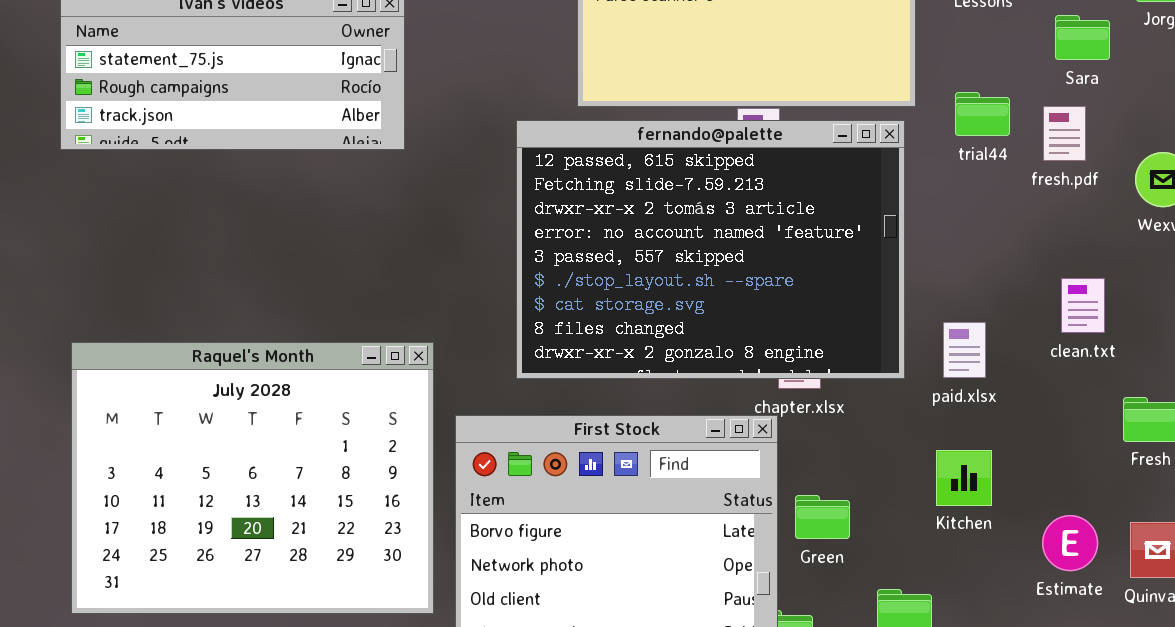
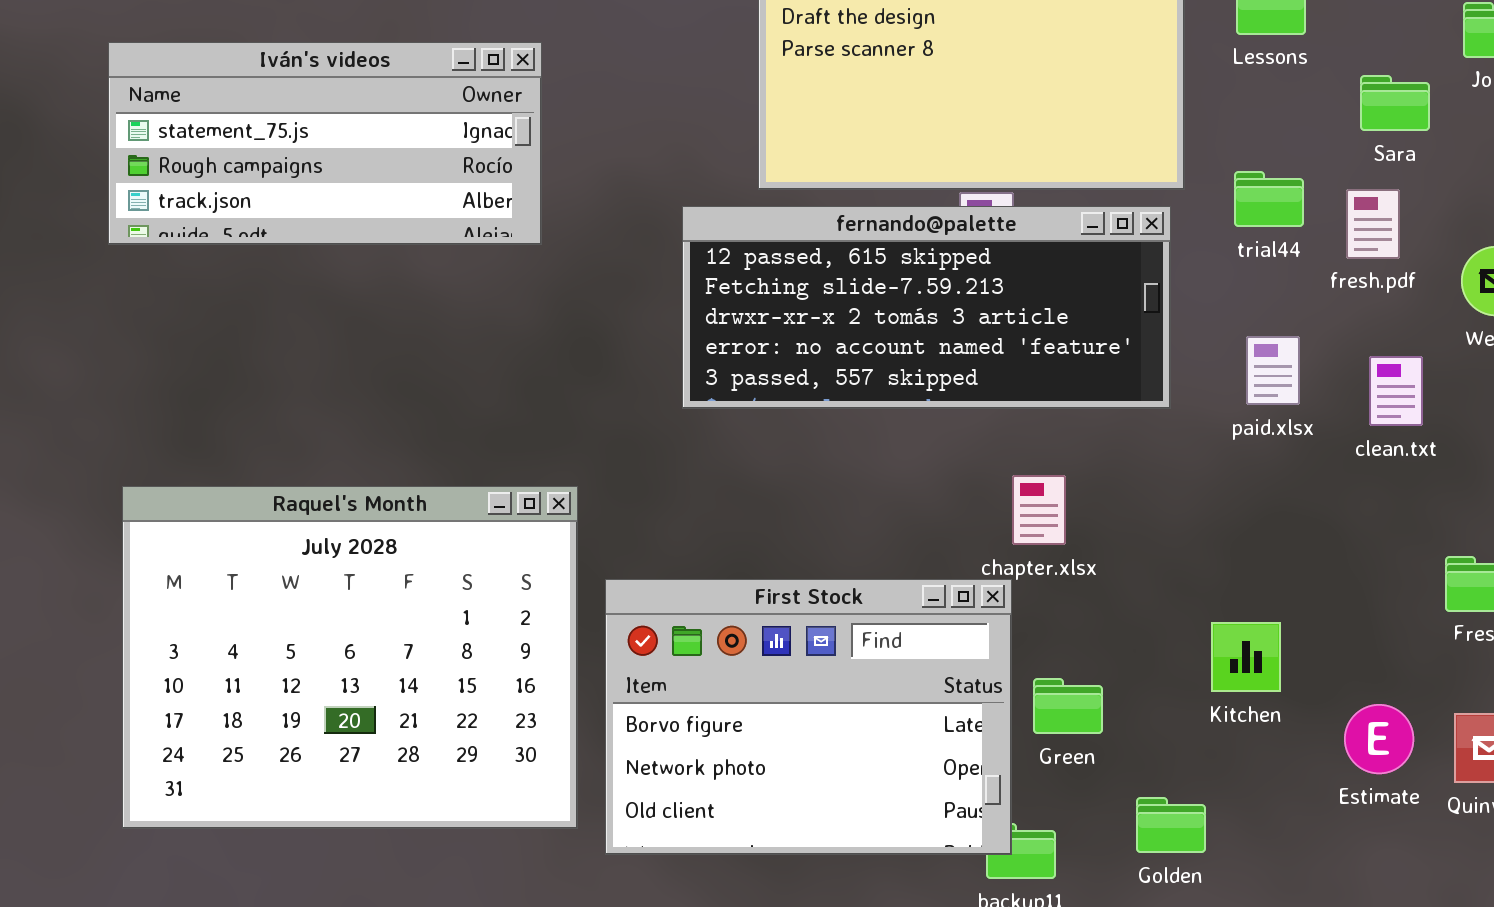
fernando@palette: [516,120,905,379] -> [682,206,1171,409], resized
clean.txt: [1061,278,1105,333] -> [1369,356,1423,426], moved
paid.xlsx: [943,322,986,378] -> [1246,336,1300,405], moved

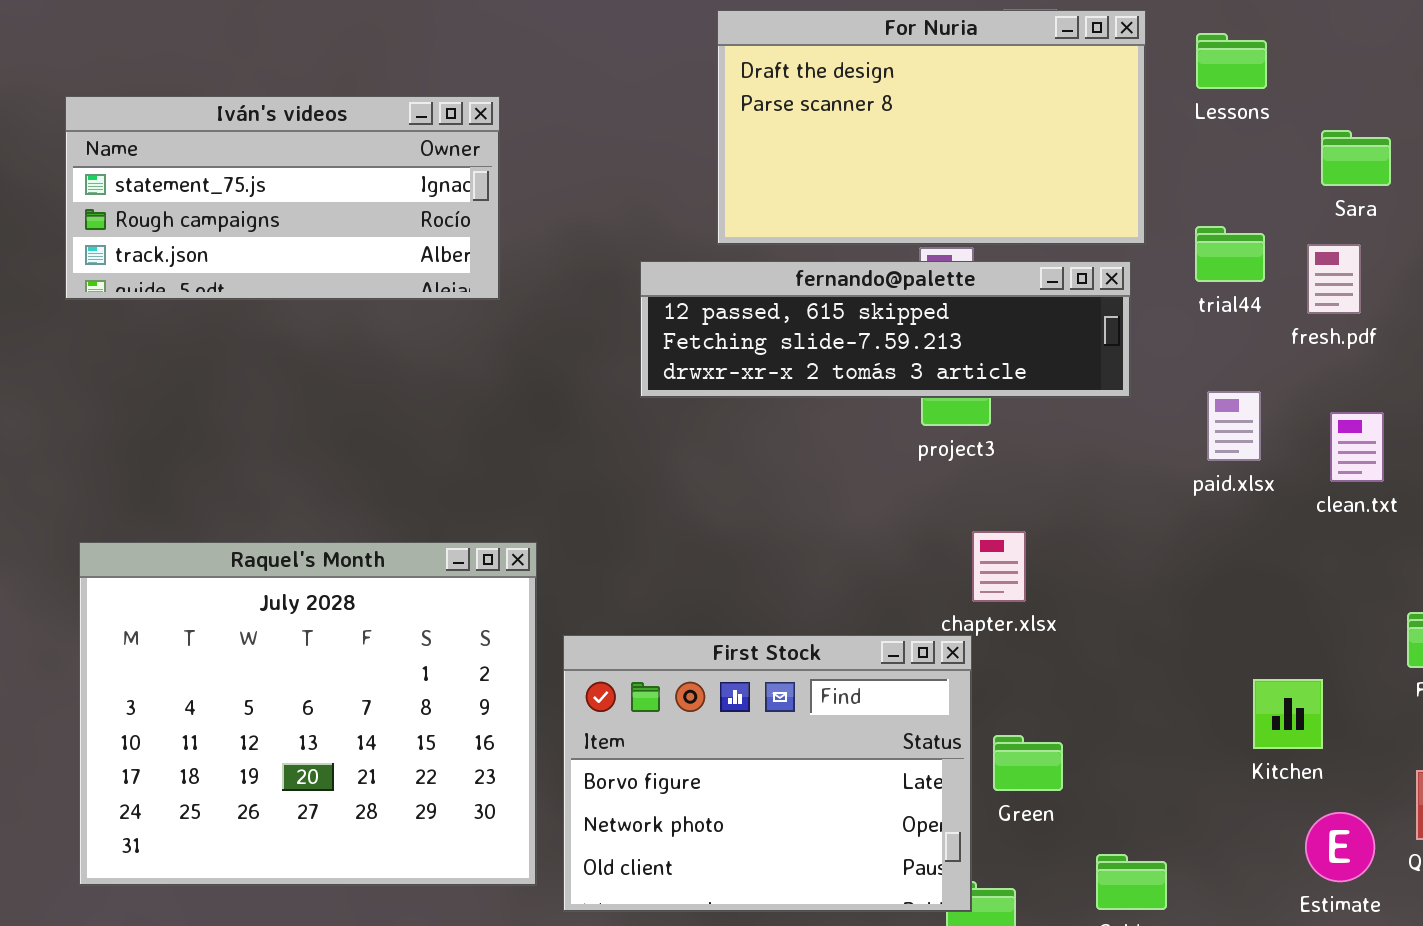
fernando@palette: [682,206,1171,409] -> [640,261,1131,398], resized
Kitchen: [1211,622,1281,692] -> [1253,679,1323,749], moved
Estimate: [1344,704,1414,774] -> [1305,812,1375,882], moved

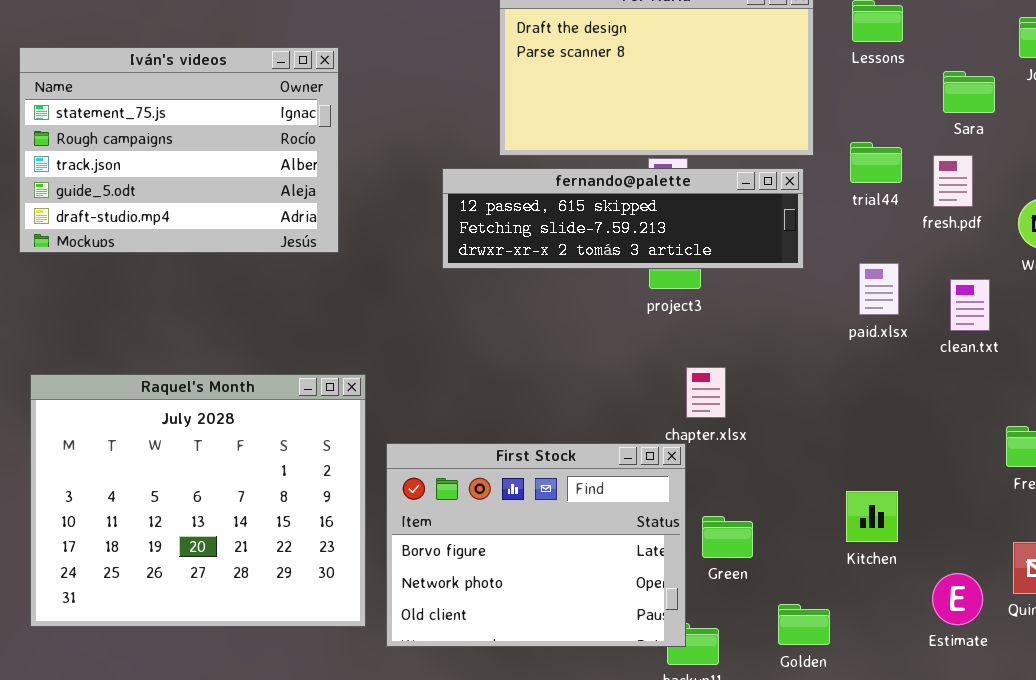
Iván's videos: [65,96,500,300] -> [19,47,339,253], resized
Kitchen: [1253,679,1323,749] -> [846,491,898,542], moved

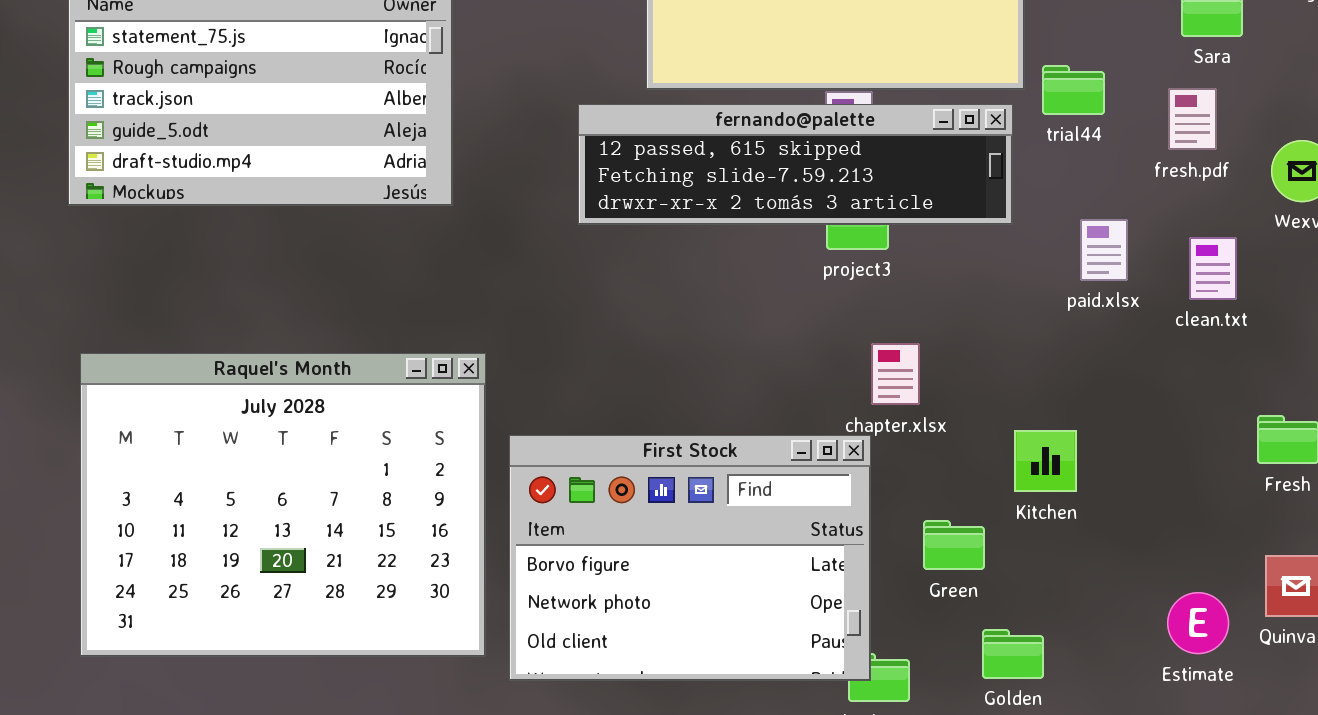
trial44: [850,142,902,183] -> [1042,65,1105,115], moved
Kitchen: [846,491,898,542] -> [1014,430,1077,492], moved
Green: [702,516,753,558] -> [923,520,985,570], moved

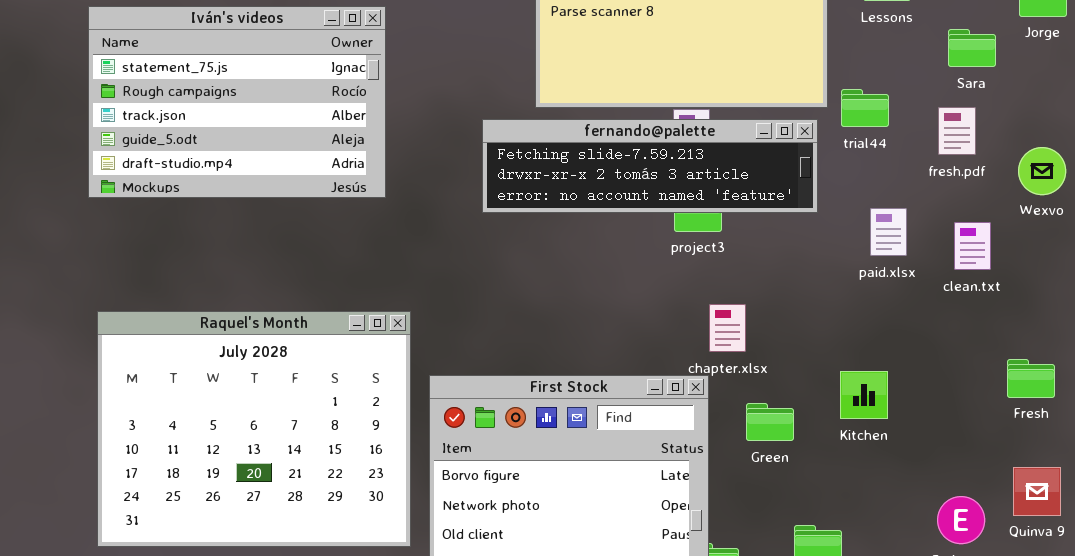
fernando@palette: [578,104,1013,225] -> [482,119,818,213], scrolled down 1 row
Kitchen: [1014,430,1077,492] -> [840,371,888,419], moved
Green: [923,520,985,570] -> [746,403,794,441], moved

